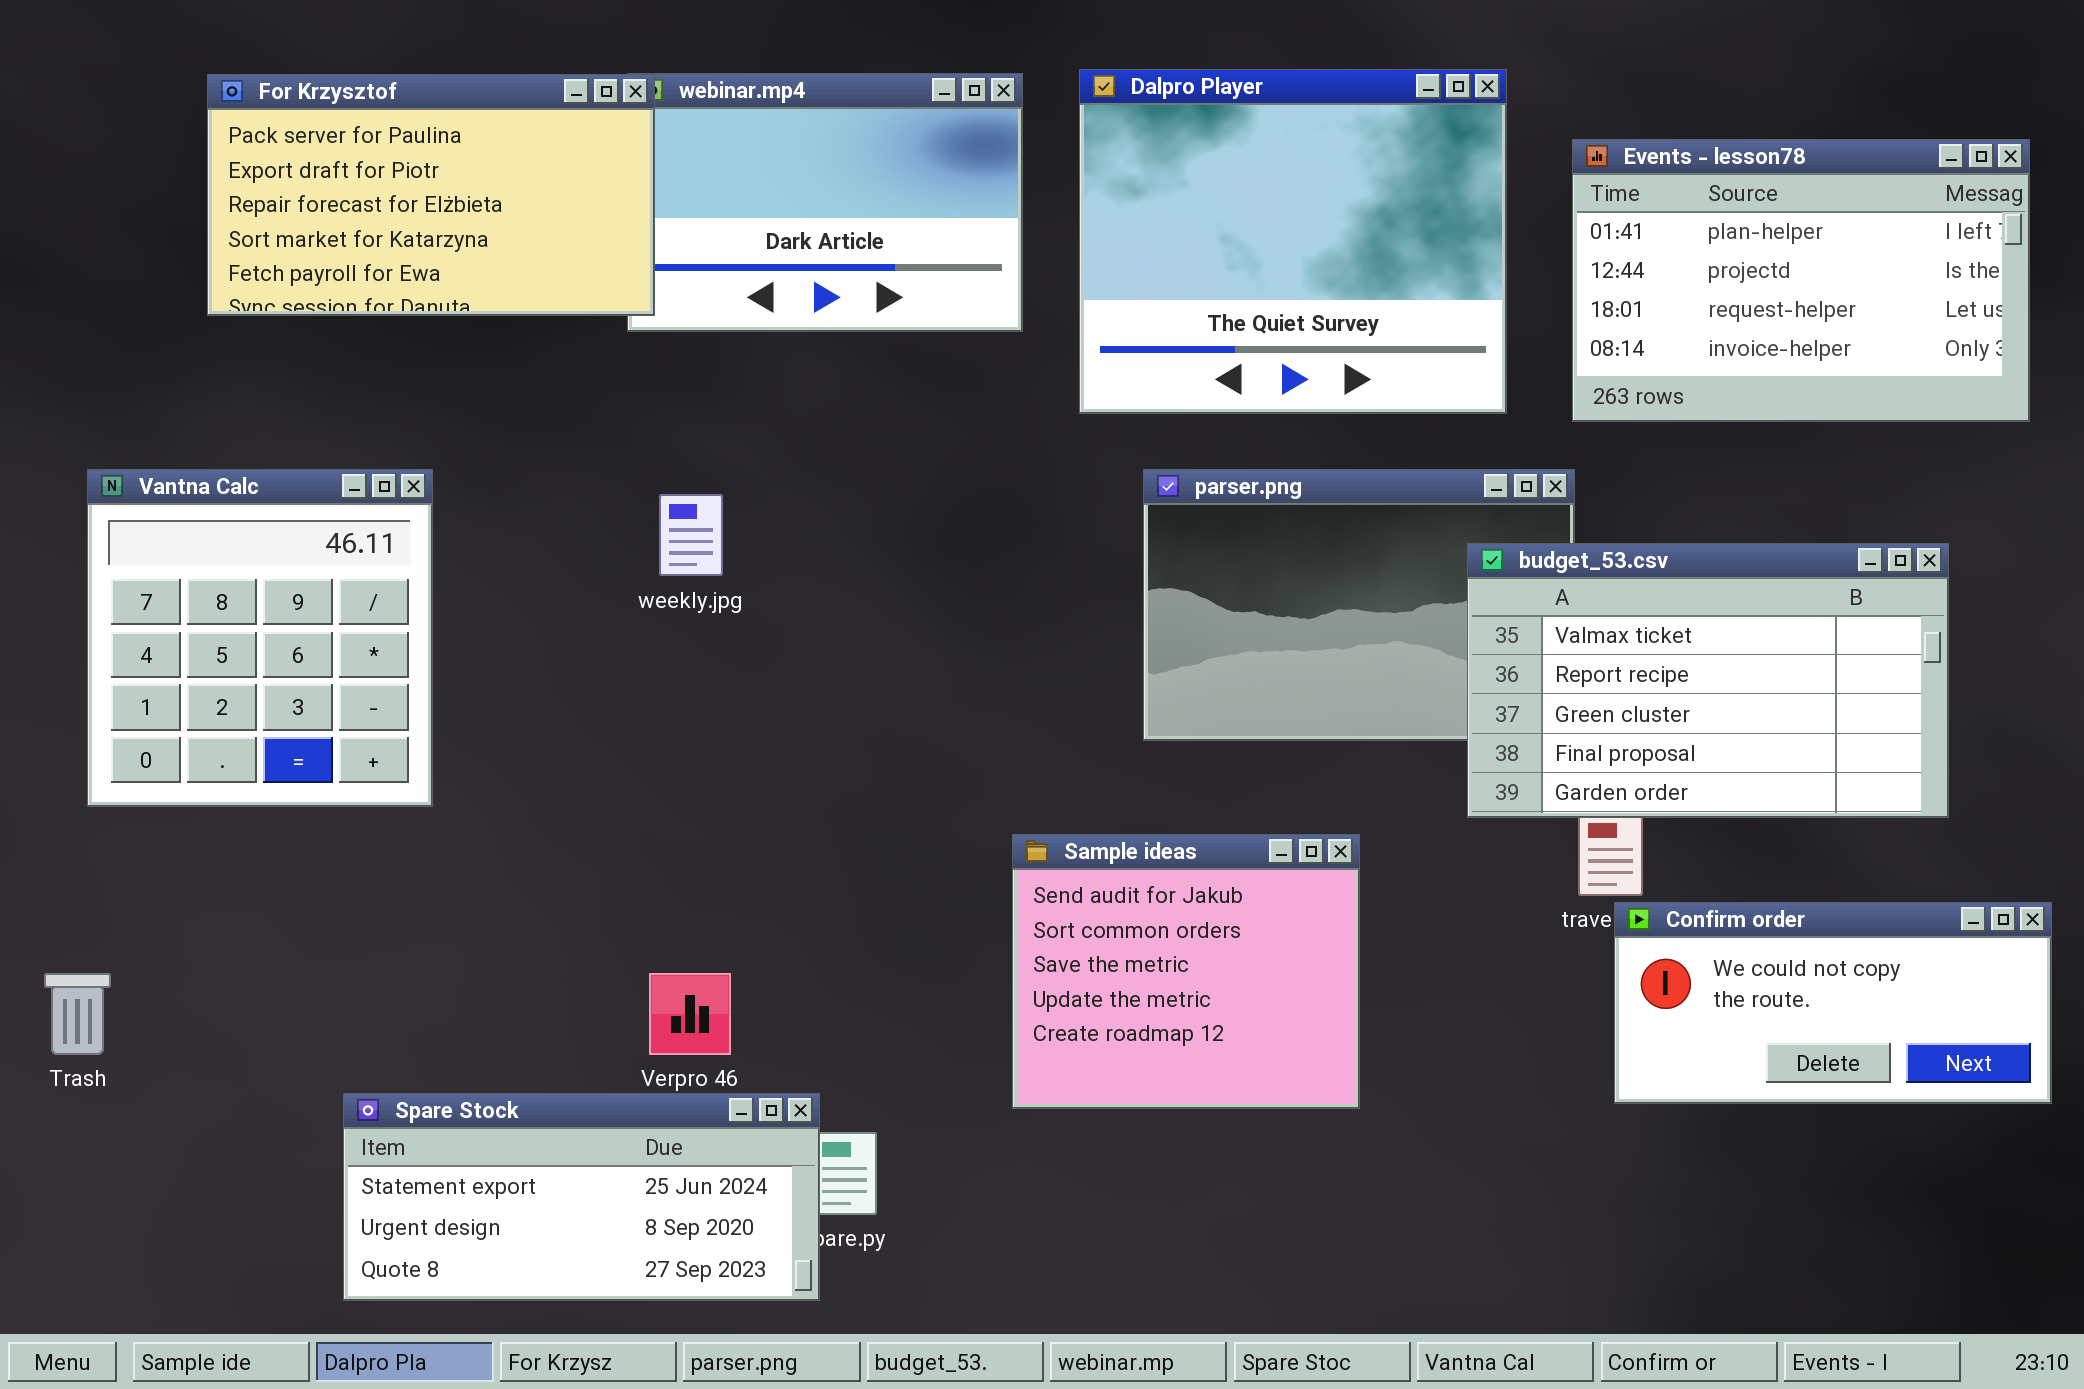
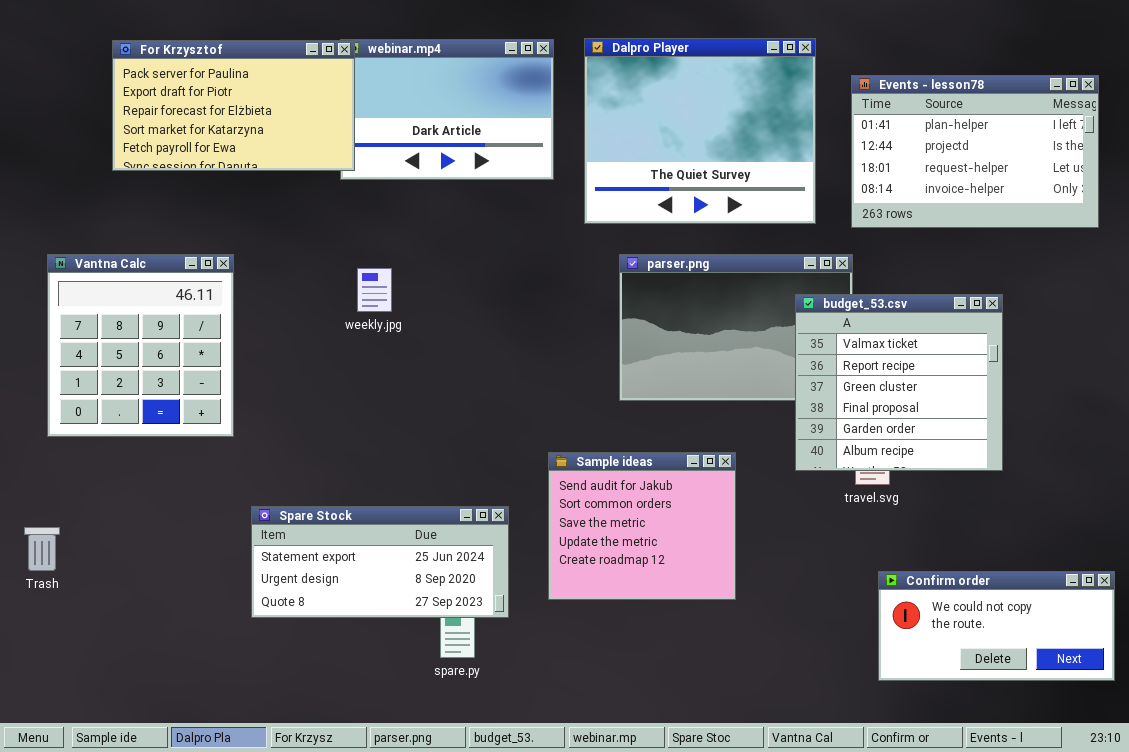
budget_53.csv: [1467,543,1949,818] -> [795,294,1003,471], resized
Confirm order: [1614,902,2052,1104] -> [878,571,1115,681], moved
Spare Stock: [343,1093,820,1301] -> [251,506,509,618], moved

